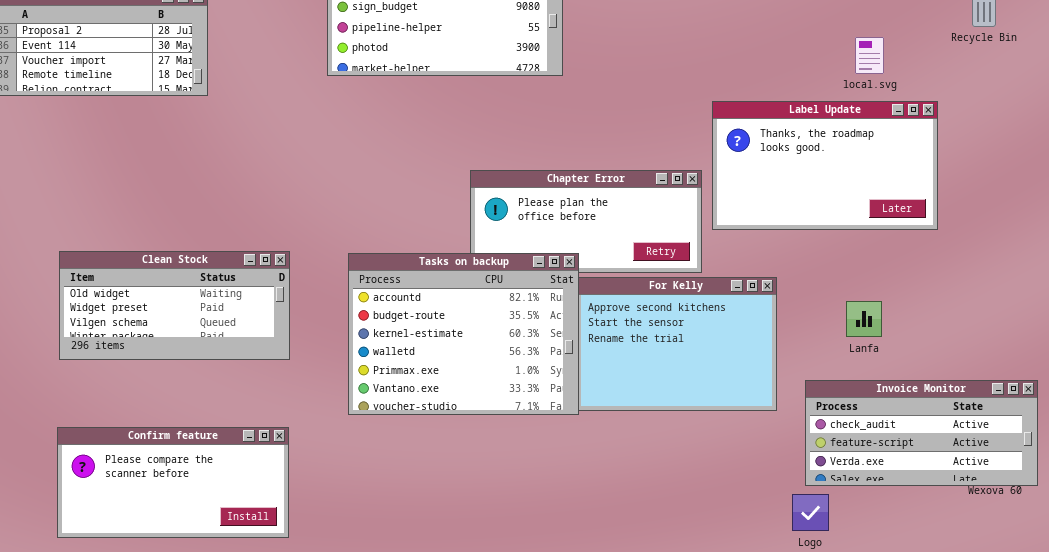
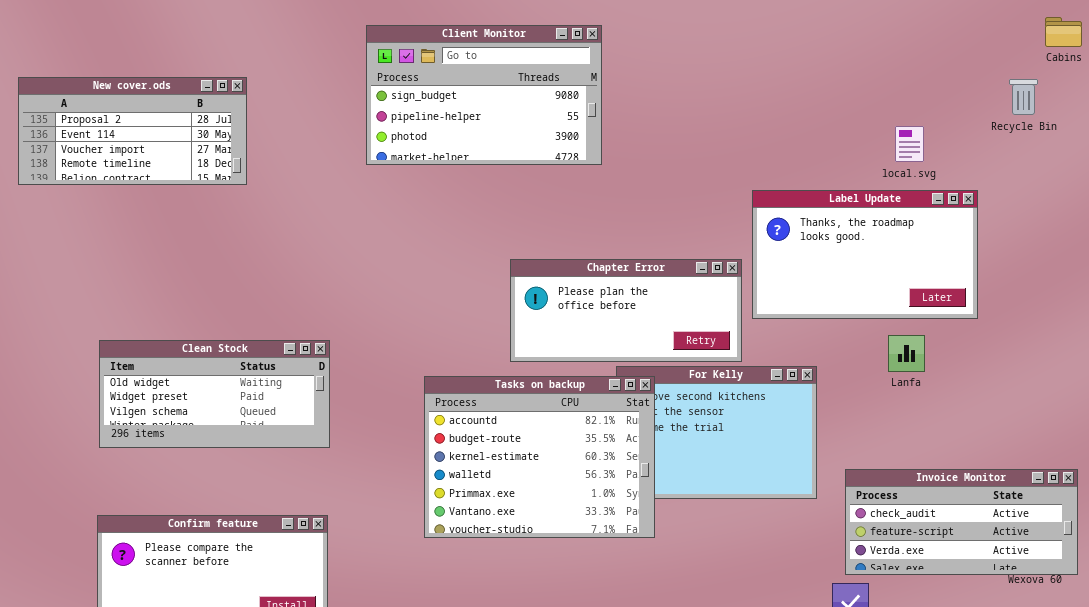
Tasks on backup: [348,253,579,415] -> [424,376,655,538], moved
Lanfa: [846,301,882,337] -> [888,335,925,372], moved

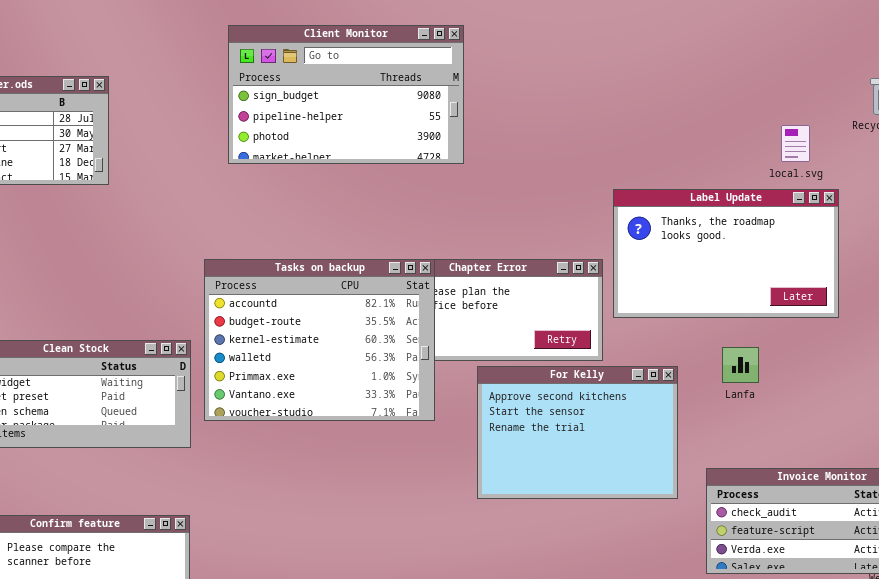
local.svg: [895,126,924,162] -> [781,125,810,162], moved
Lanfa: [888,335,925,372] -> [722,347,759,383], moved
Tasks on backup: [424,376,655,538] -> [204,259,435,421], moved

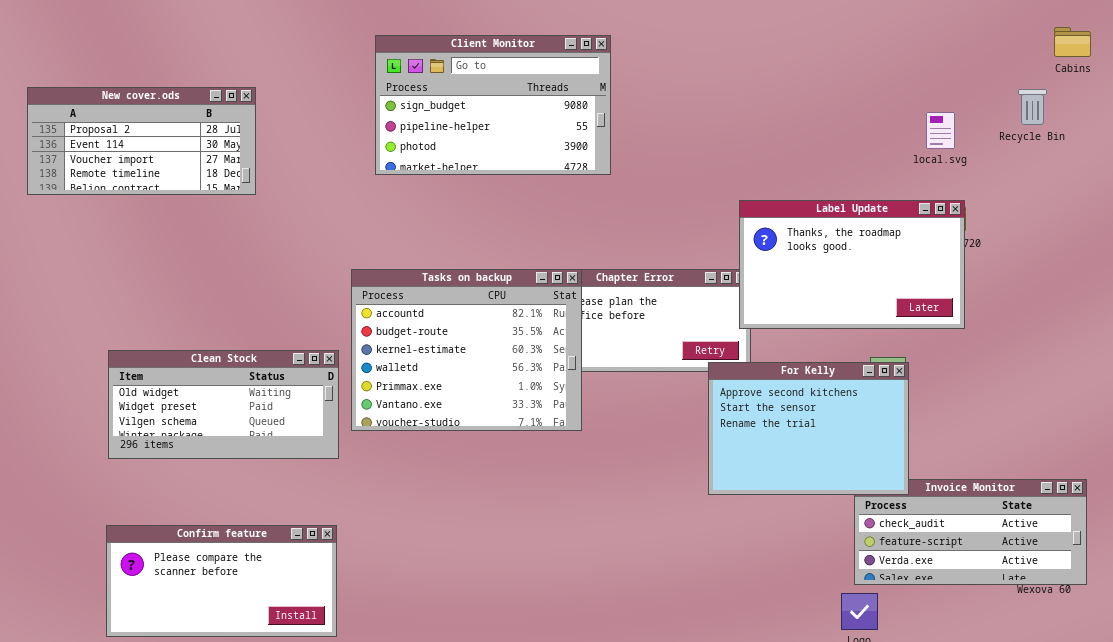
local.svg: [781,125,810,162] -> [926,112,955,149], moved
Label Update: [613,189,839,318] -> [739,200,965,329], moved
For Kelly: [477,366,678,499] -> [708,362,909,495], moved

